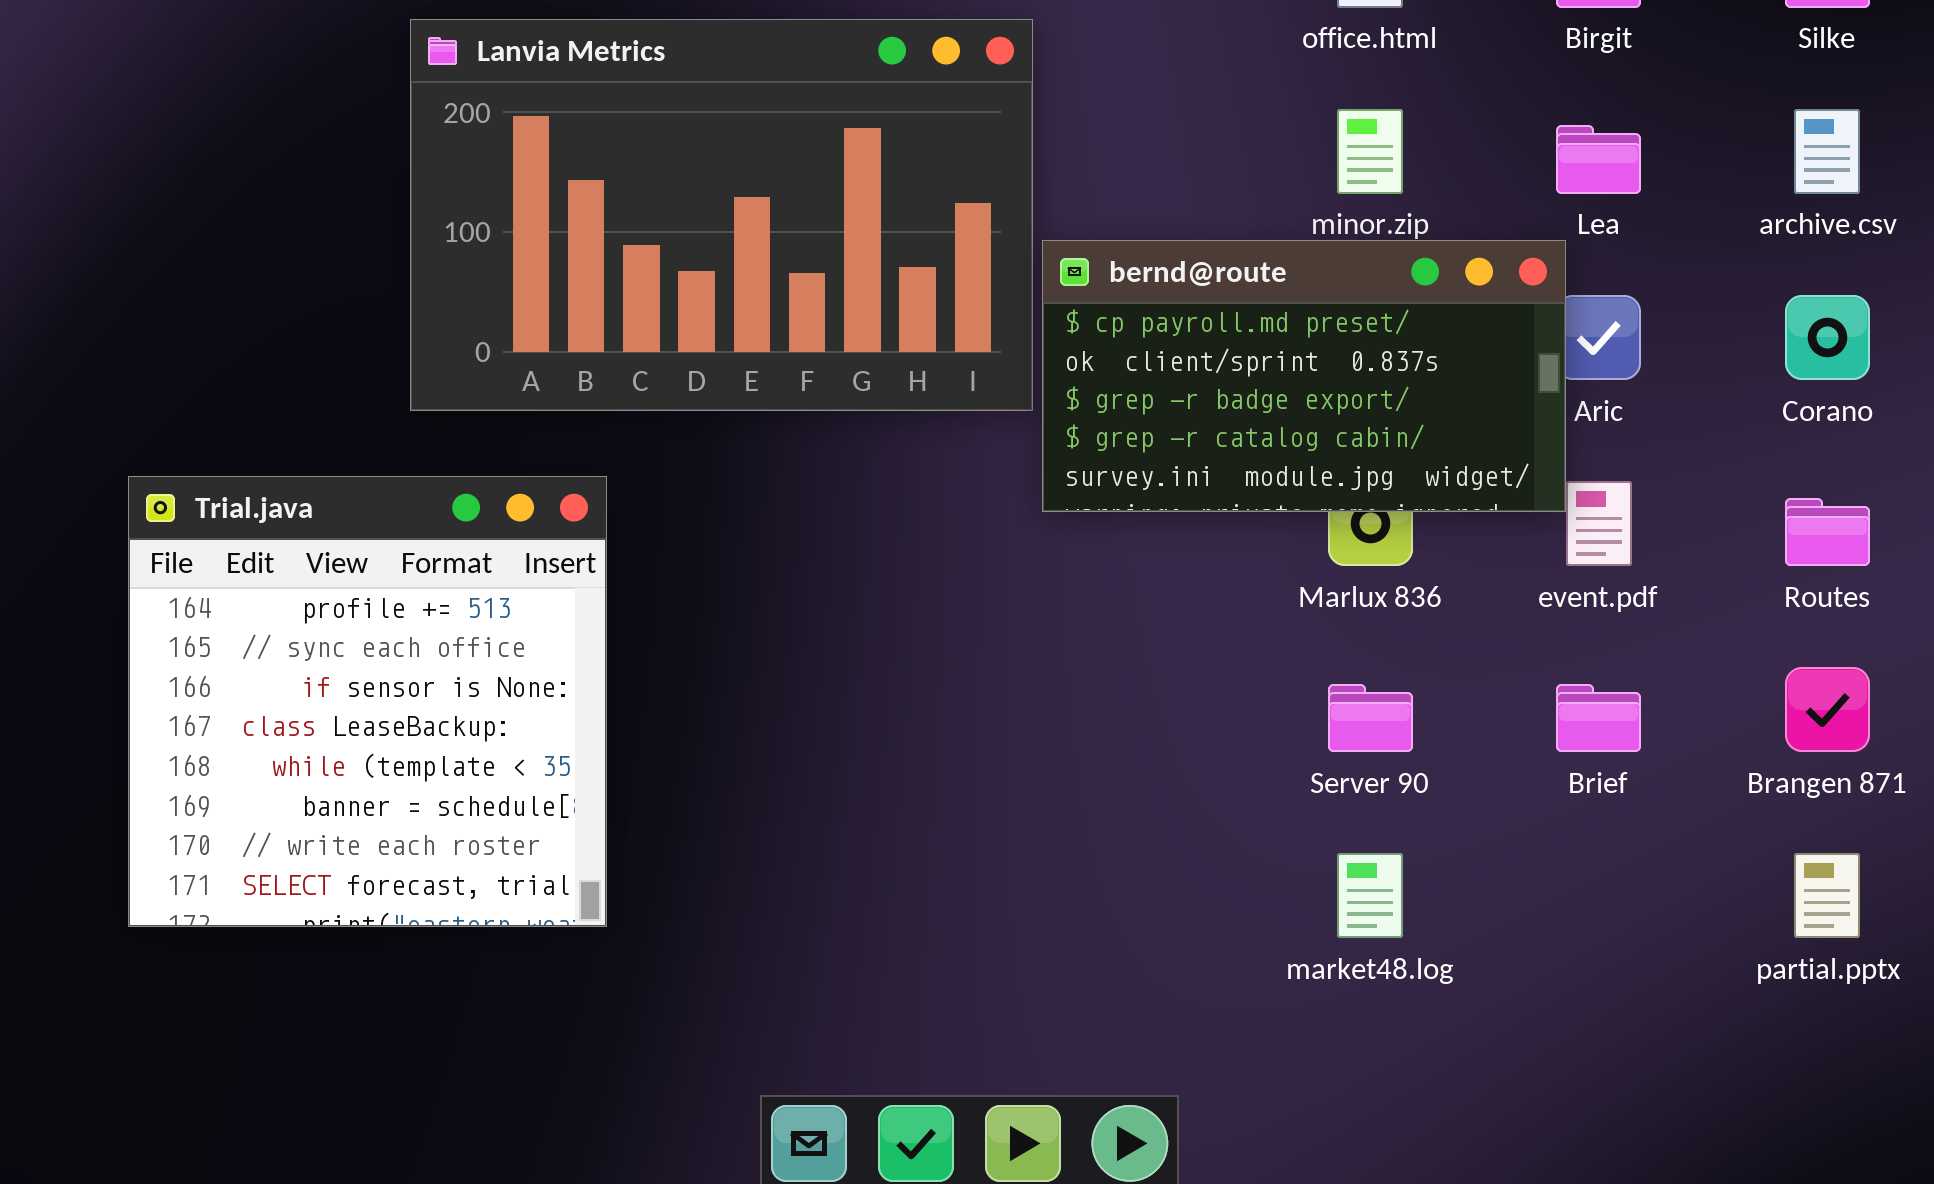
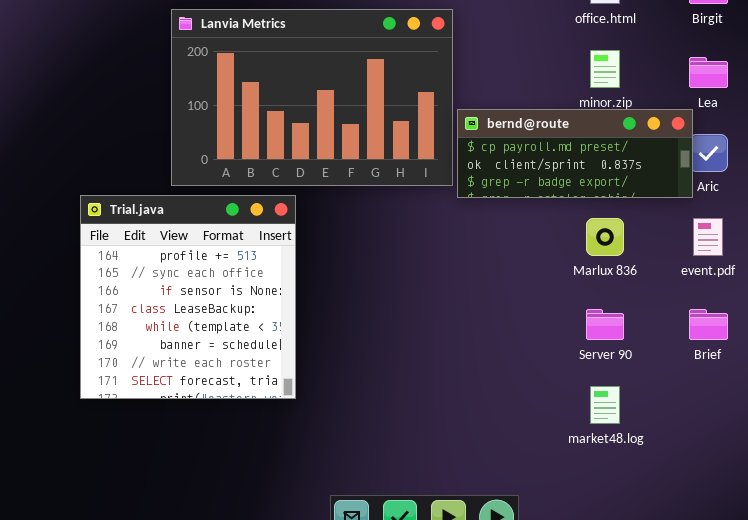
bernd@route: [1042,240,1566,512] -> [457,109,693,198], resized
Trial.java: [128,476,607,927] -> [80,195,296,399], moved

